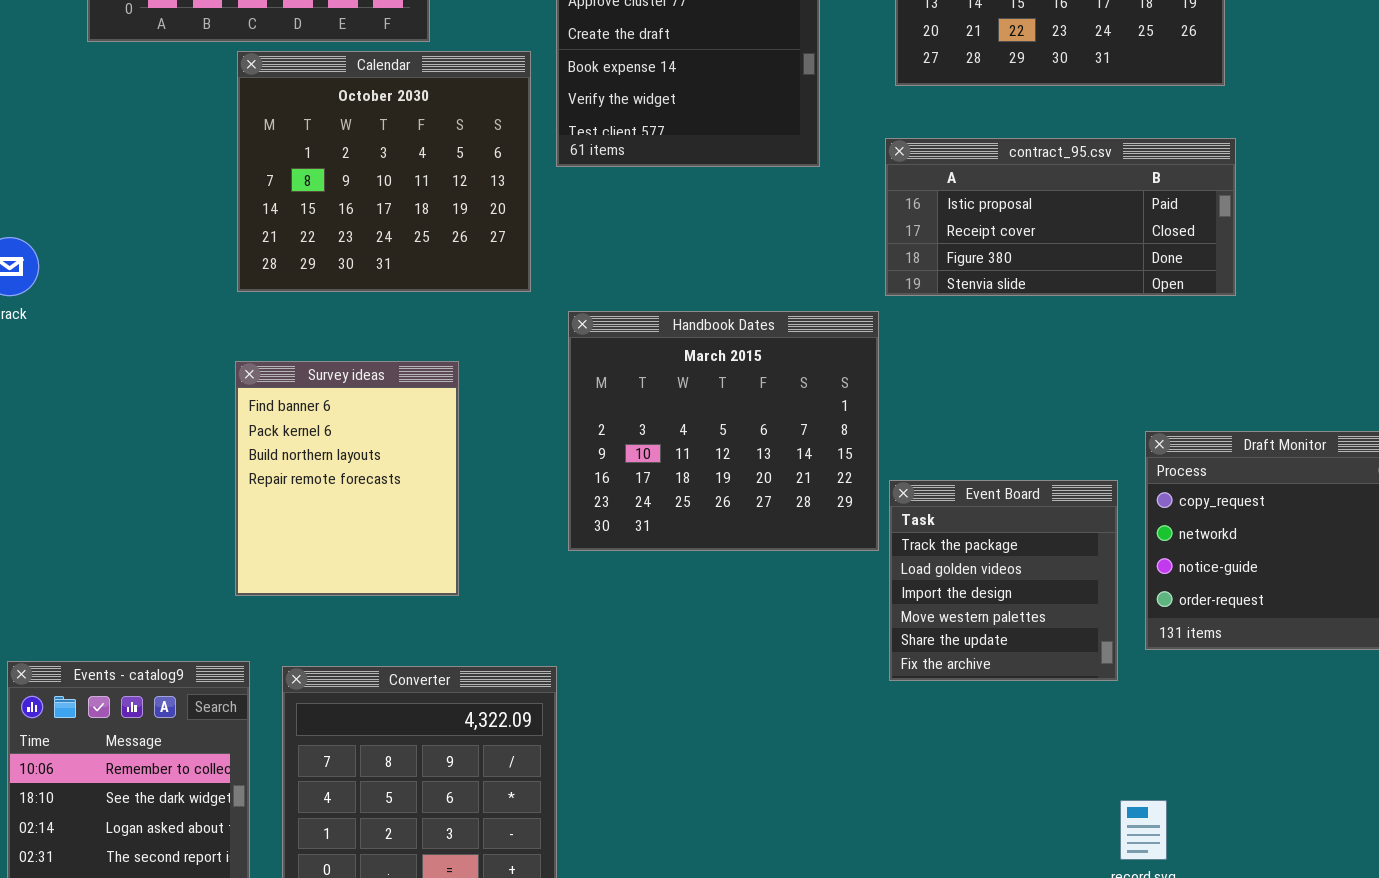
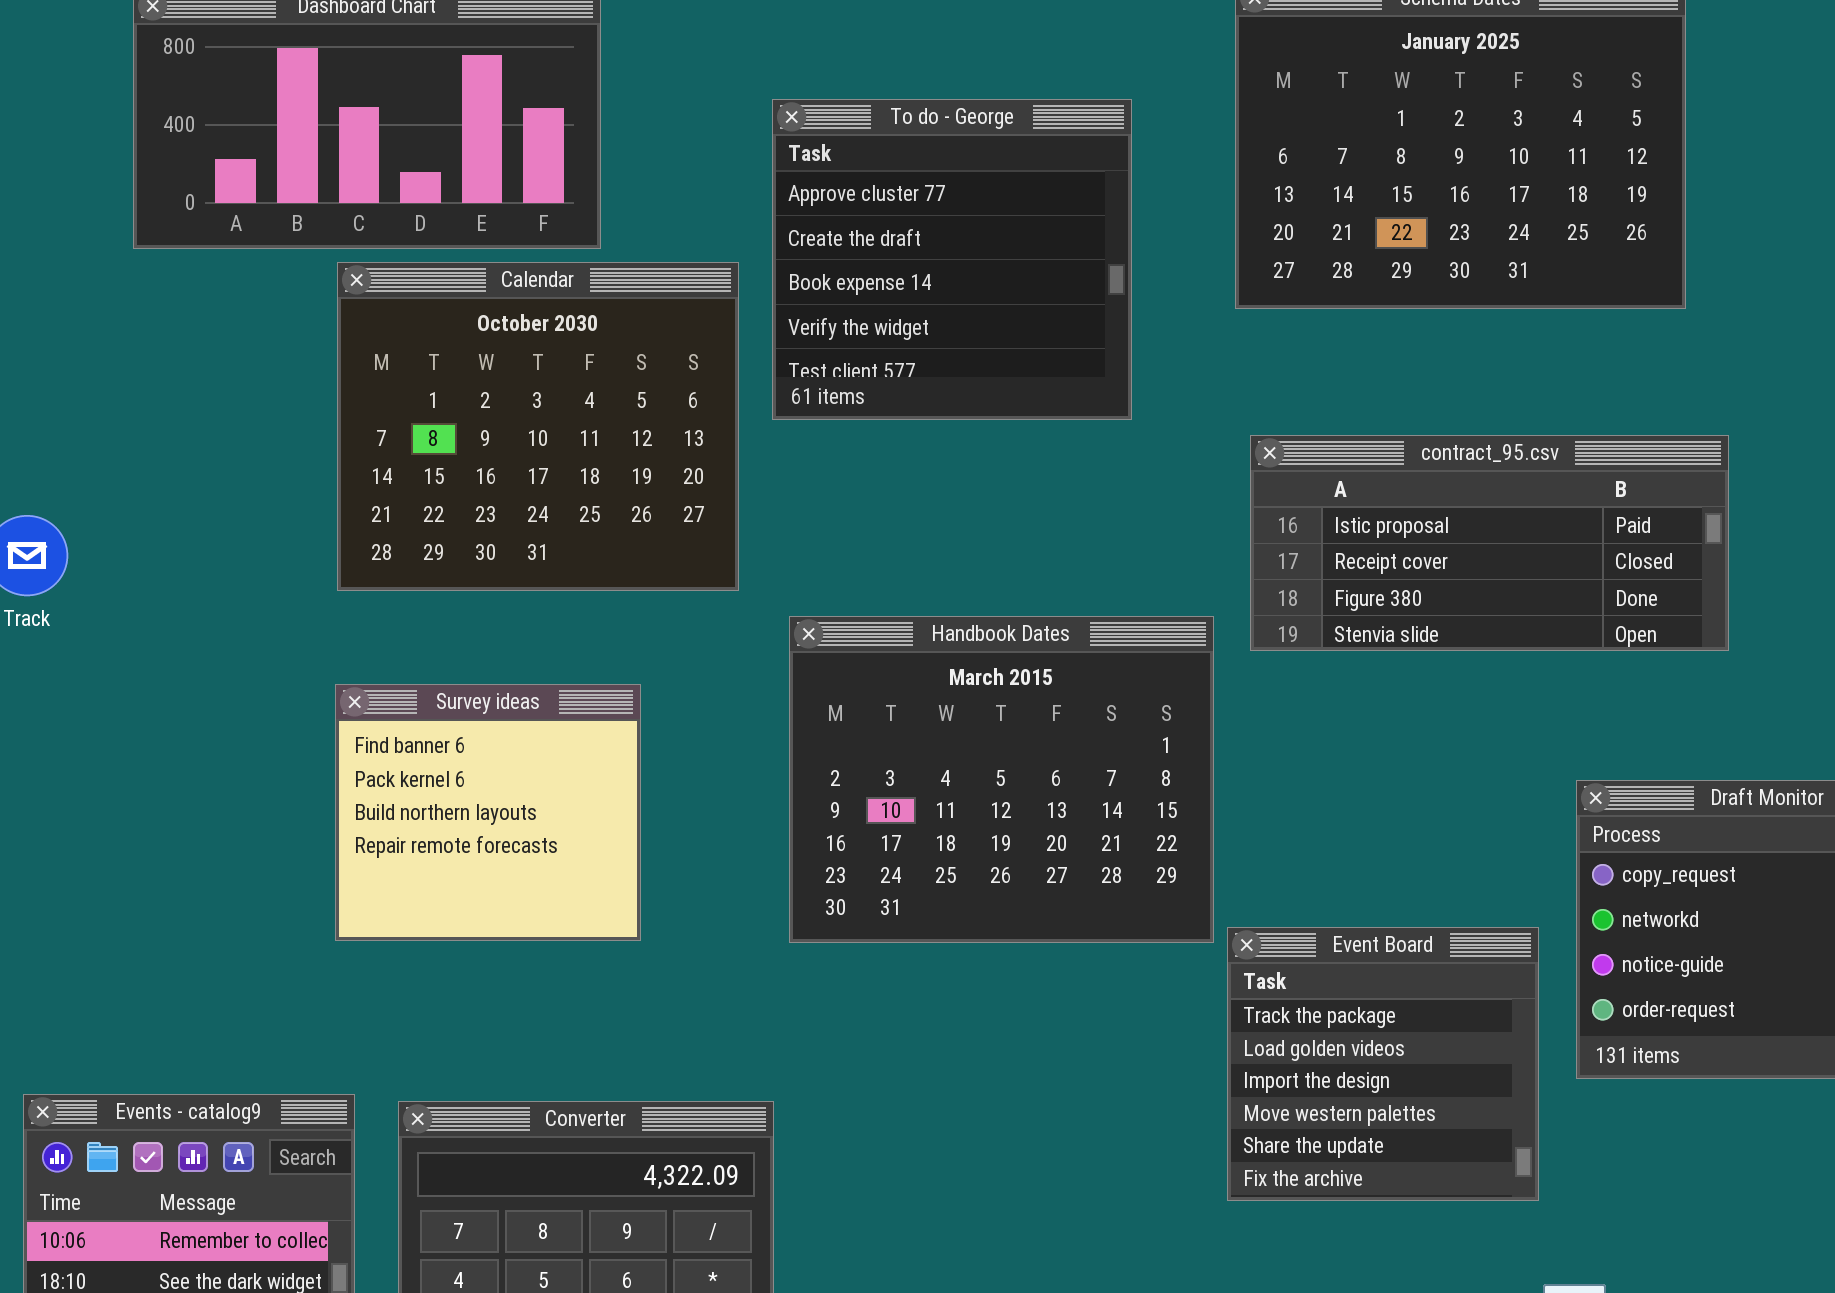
contract_95.csv: [885,138,1236,296] -> [1250,435,1729,651], moved
Survey ideas: [235,361,459,596] -> [335,684,641,941], resized
Event Board: [889,480,1118,681] -> [1227,927,1539,1201], moved

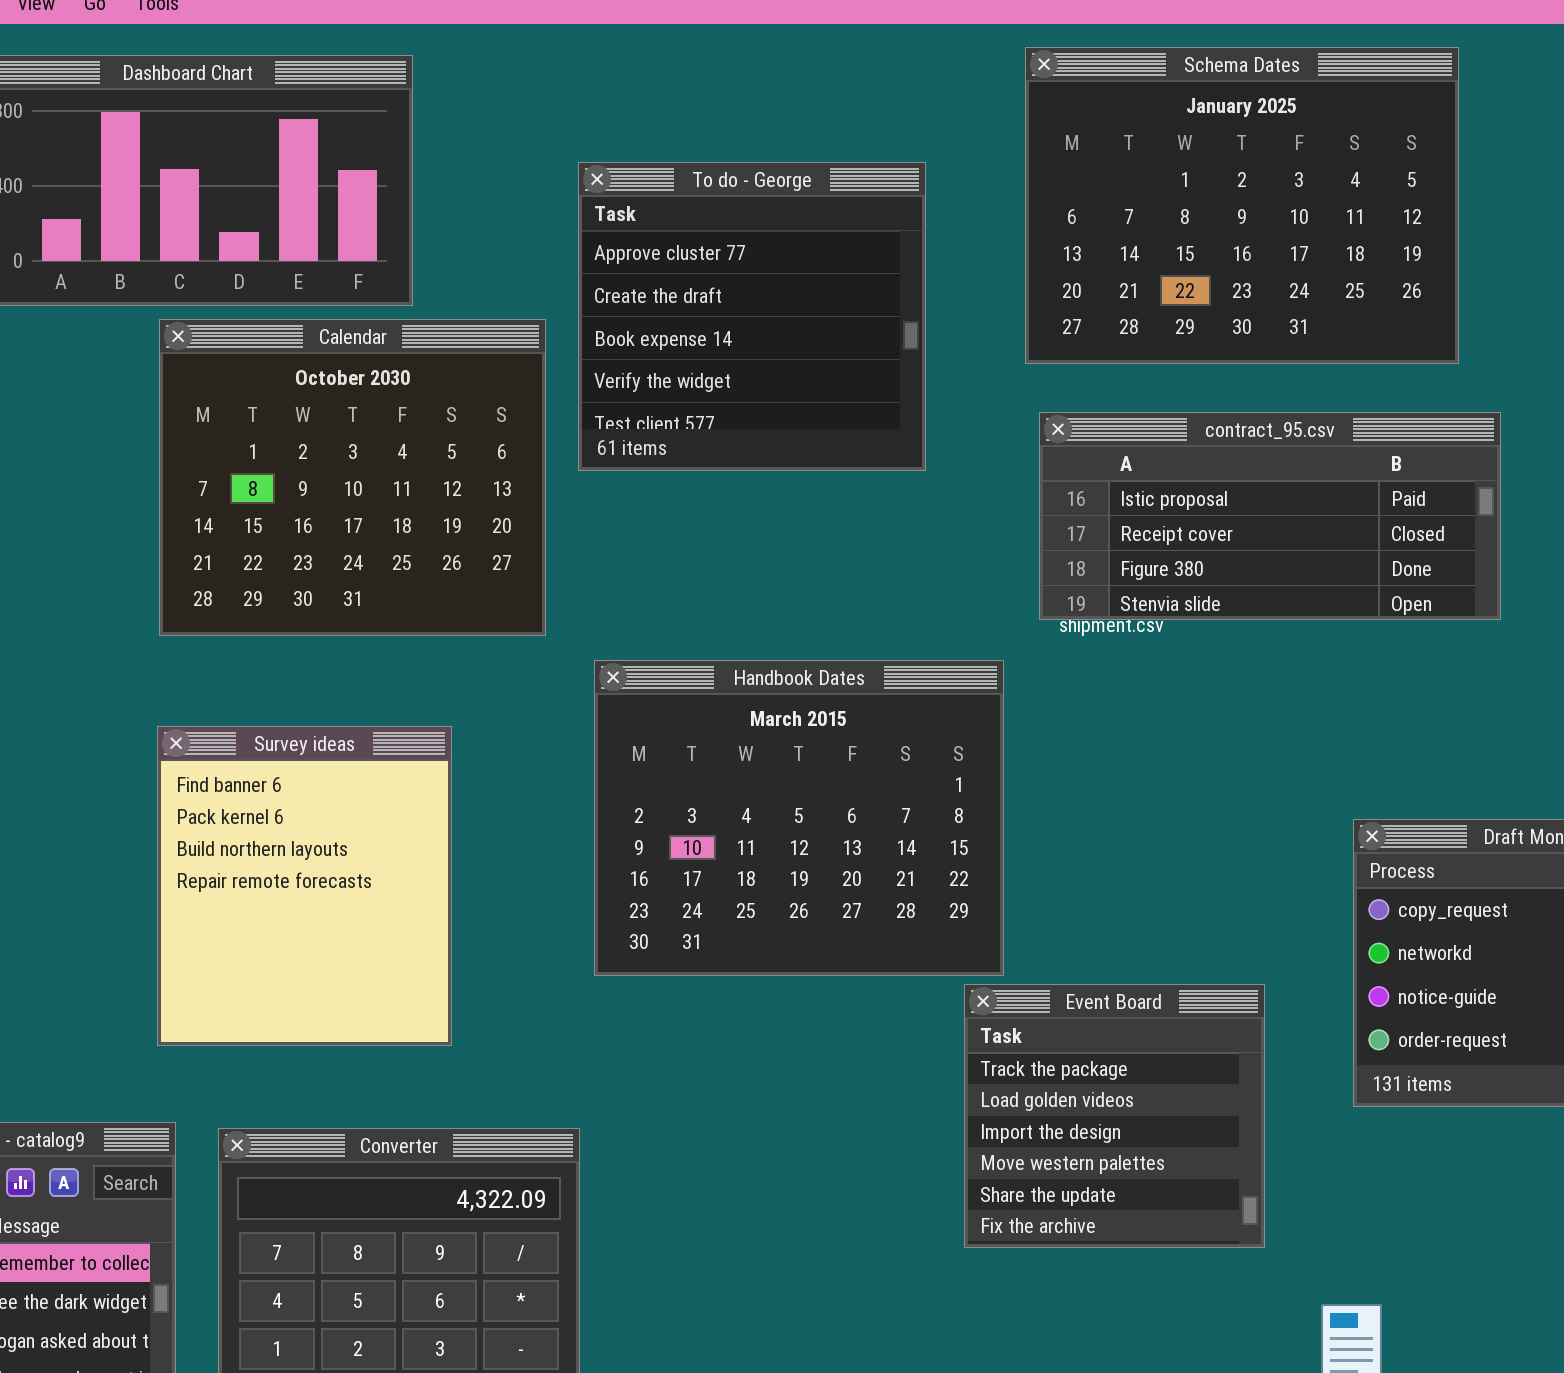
contract_95.csv: [1250,435,1729,651] -> [1039,412,1501,620], moved
Survey ideas: [335,684,641,941] -> [157,726,452,1046], resized
Event Board: [1227,927,1539,1201] -> [964,984,1265,1248], moved

